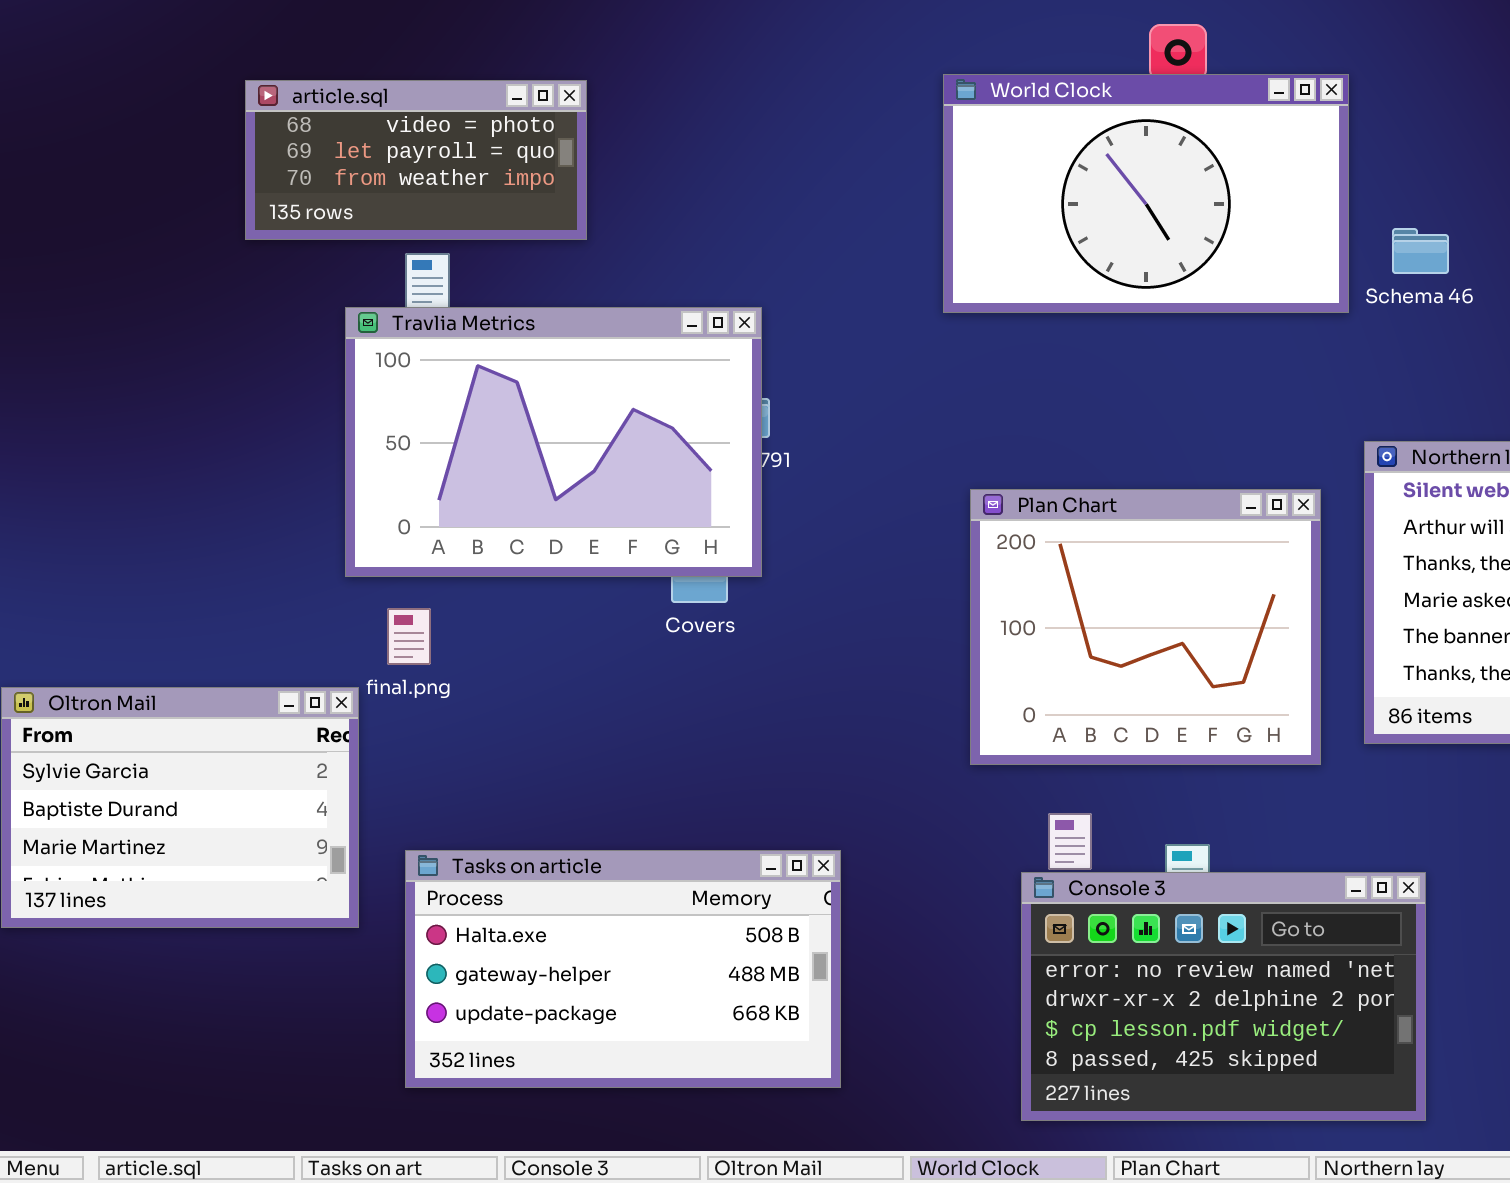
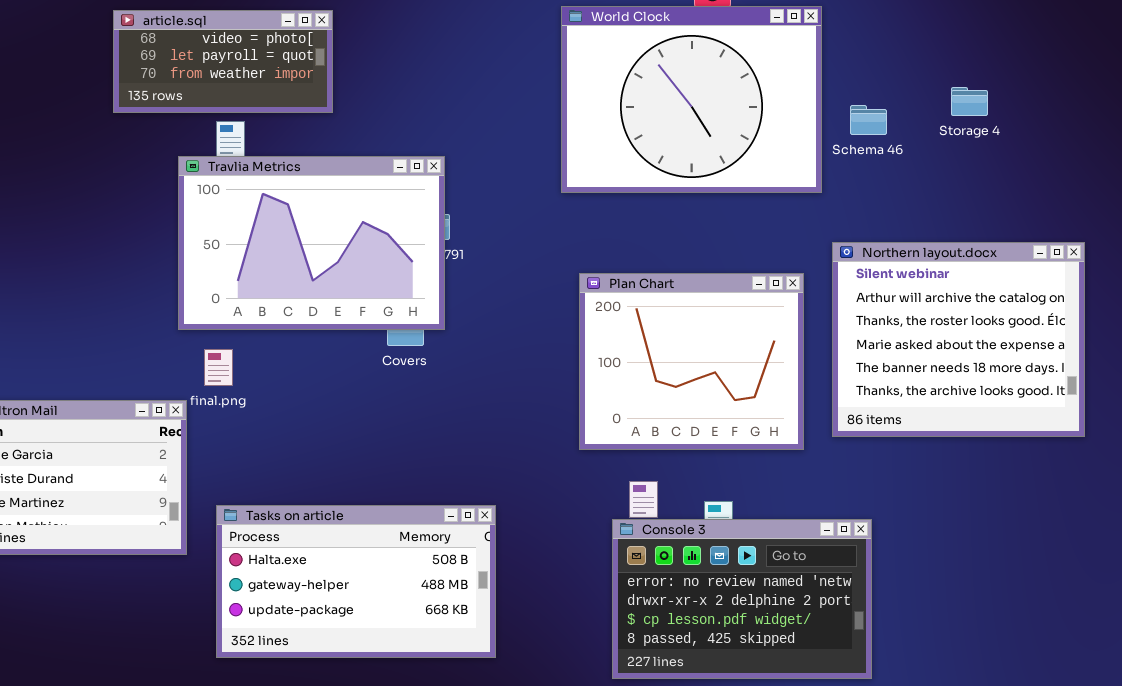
World Clock: [943,74,1349,313] -> [561,6,822,193], resized

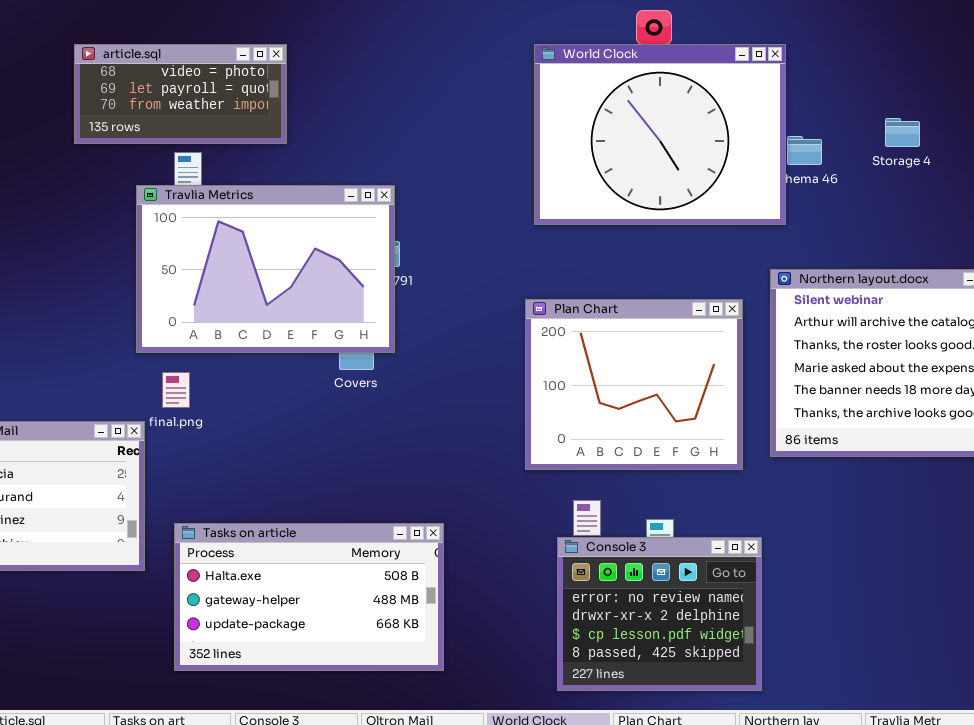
World Clock: [561,6,822,193] -> [534,44,786,225], moved
Console 3: [612,519,872,679] -> [557,537,762,691], resized

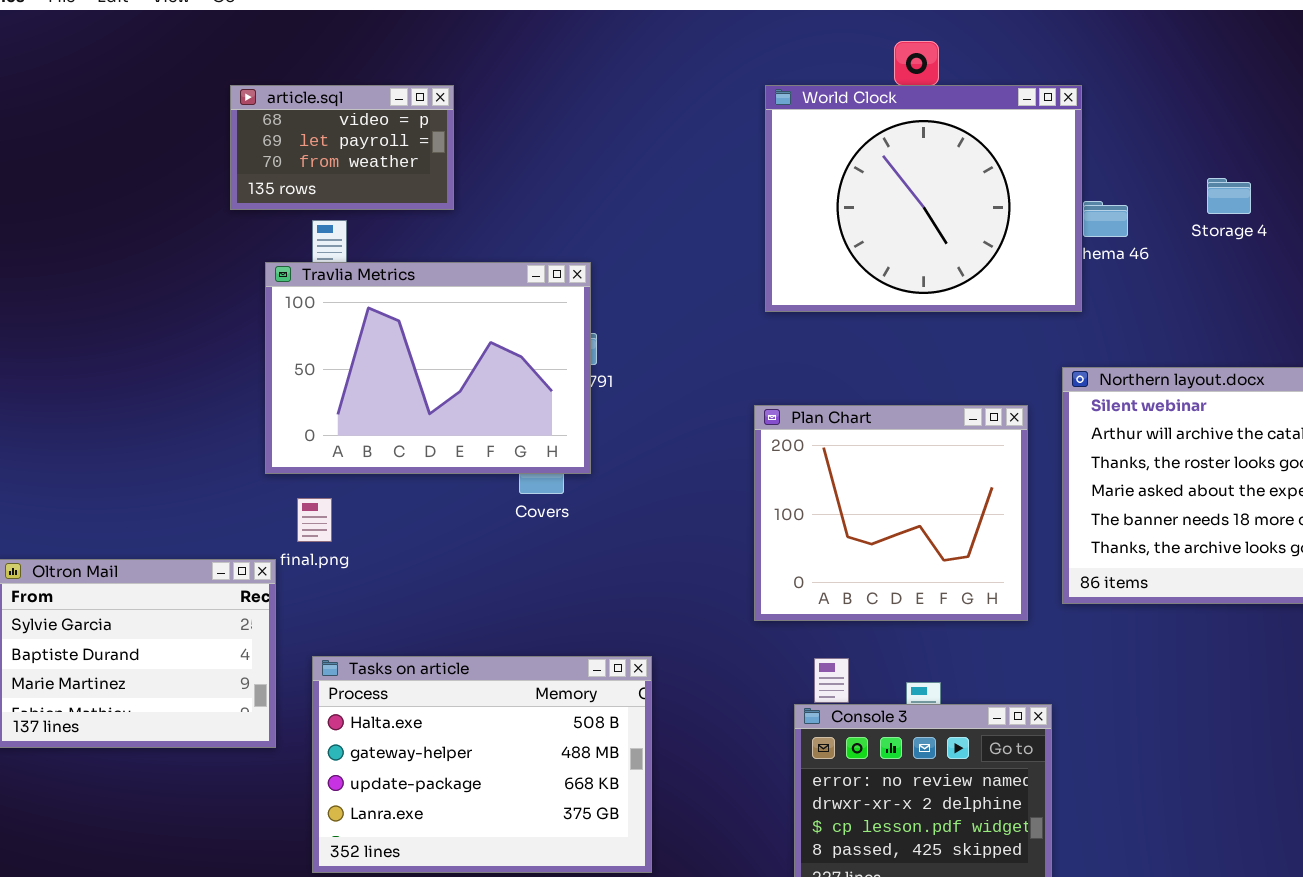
article.sql: [74,44,287,144] -> [230,85,454,210], resized
Tasks on article: [174,523,444,671] -> [312,656,652,873], resized

